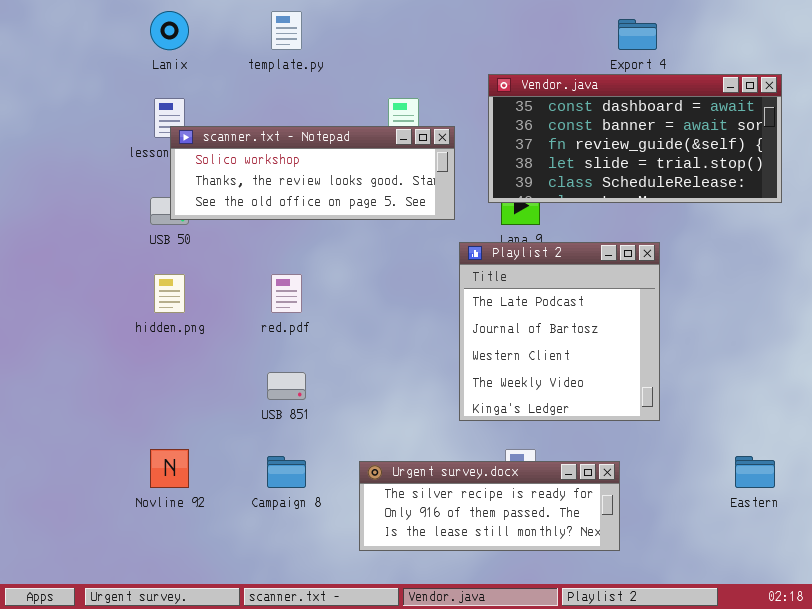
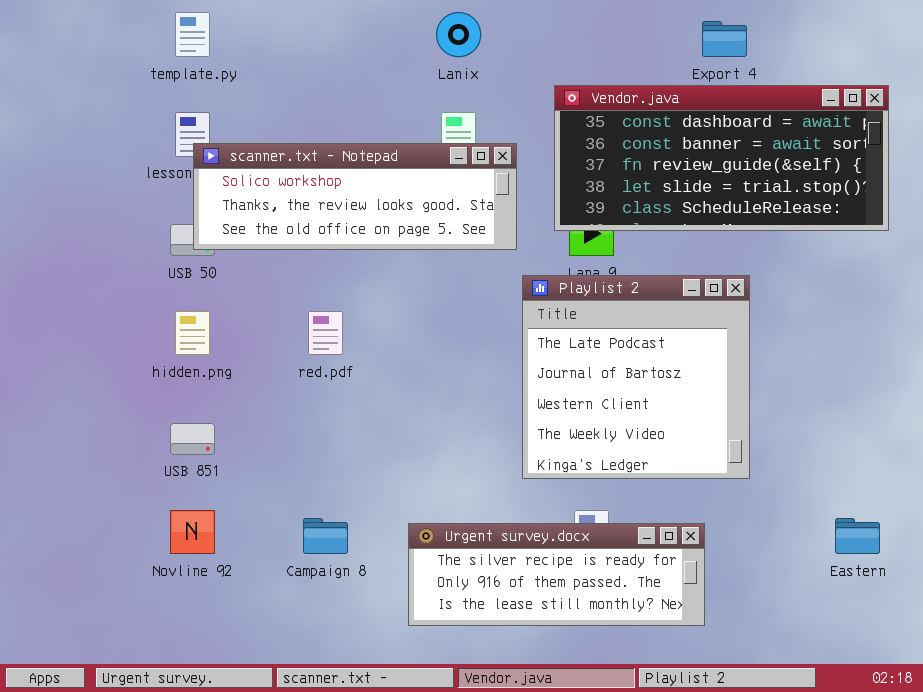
Lanix: [150,11,189,50] -> [436,12,481,57], moved
template.py: [271,11,302,50] -> [175,12,210,57], moved
USB 851: [267,372,306,400] -> [170,423,215,455], moved

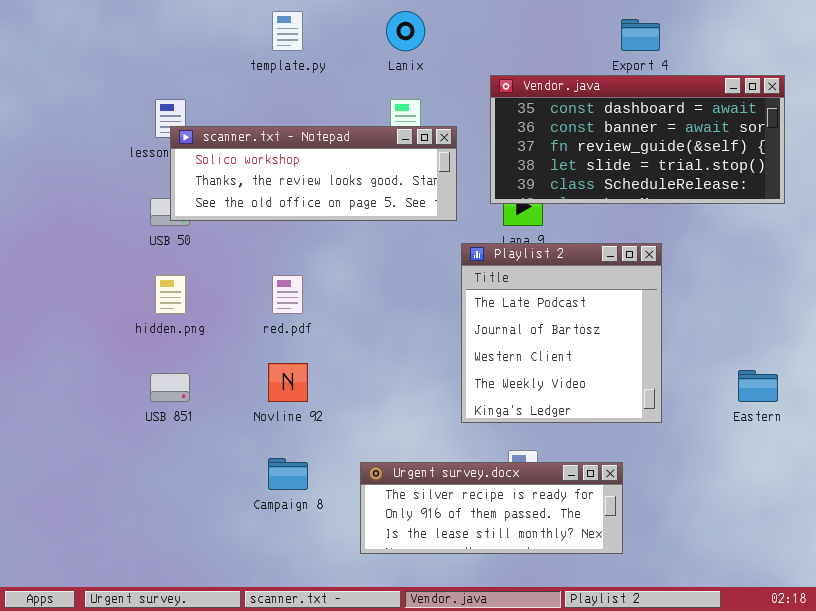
template.py: [175,12,210,57] -> [272,11,303,51], moved
Novline 92: [170,510,215,554] -> [268,363,308,402], moved
Eastern: [835,518,880,554] -> [738,370,778,402], moved

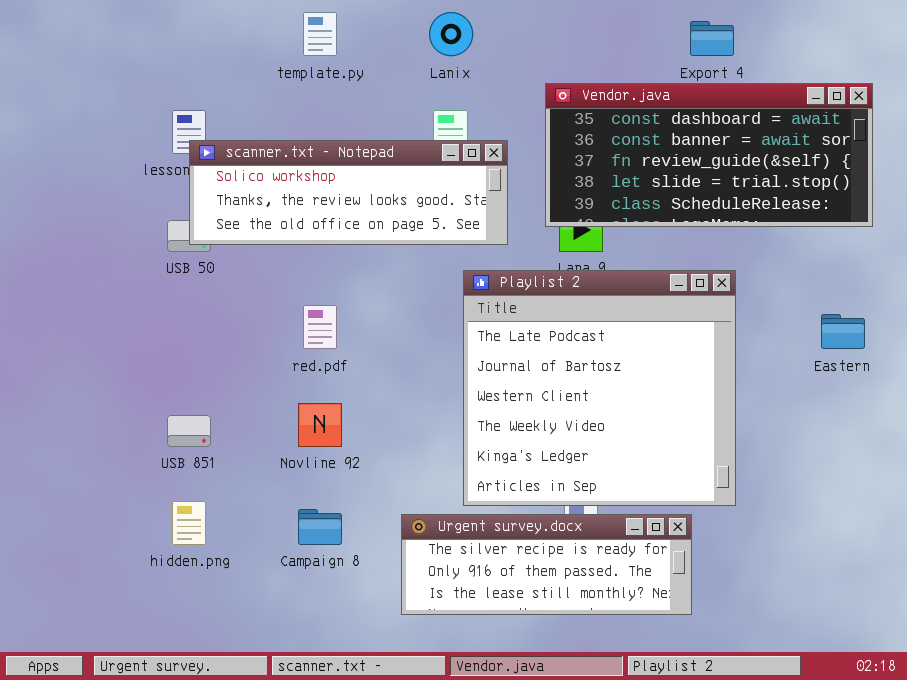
Playlist 2: [461,243,662,423] -> [463,270,736,506], resized
hidden.png: [155,275,186,314] -> [172,501,206,545], moved
Eastern: [738,370,778,402] -> [821,314,865,349], moved

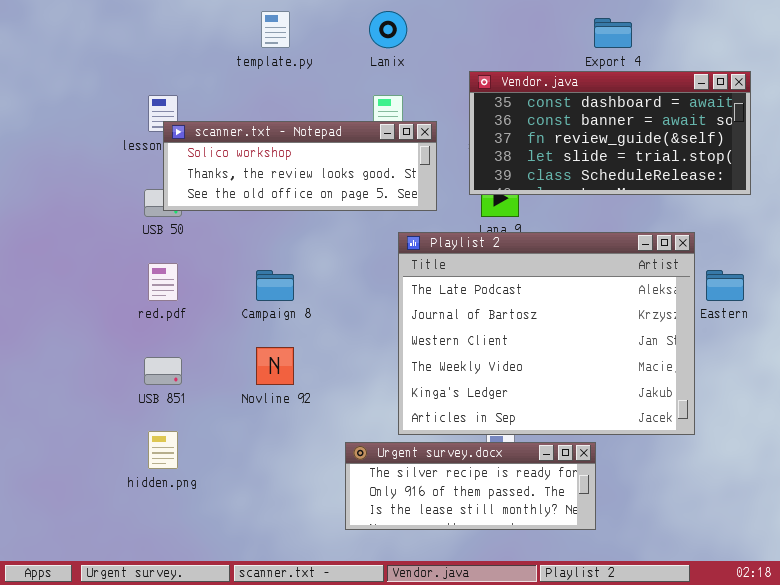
Playlist 2: [463,270,736,506] -> [398,232,695,435], resized
red.pdf: [303,305,337,349] -> [148,263,178,301], moved
Campaign 8: [298,509,342,545] -> [256,270,294,301], moved

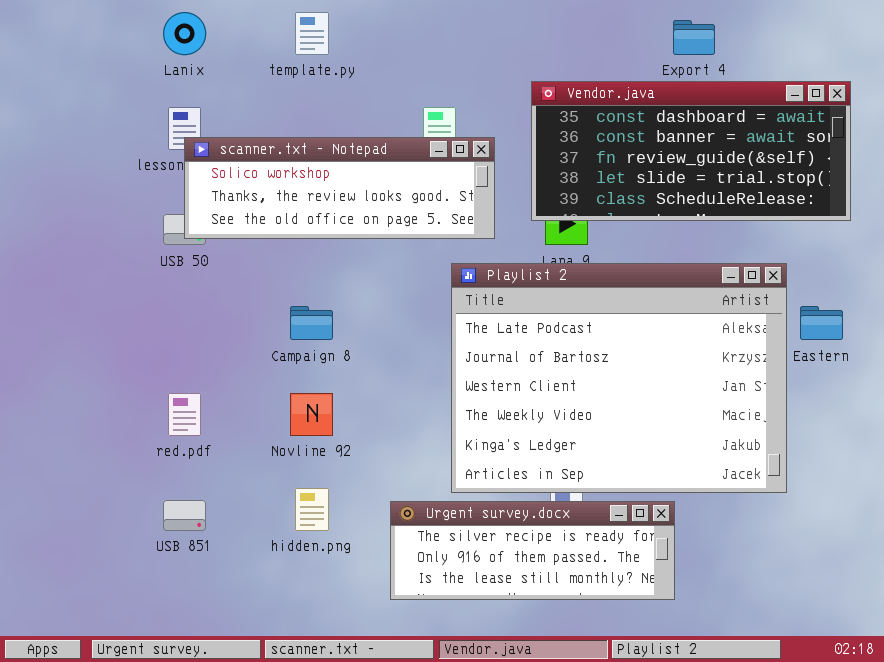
Lanix: [369,11,407,48] -> [163,12,206,55], moved
red.pdf: [148,263,178,301] -> [168,393,201,436], moved
USB 851: [144,357,182,385] -> [163,500,206,531], moved
hidden.png: [148,431,178,469] -> [295,488,329,531], moved

